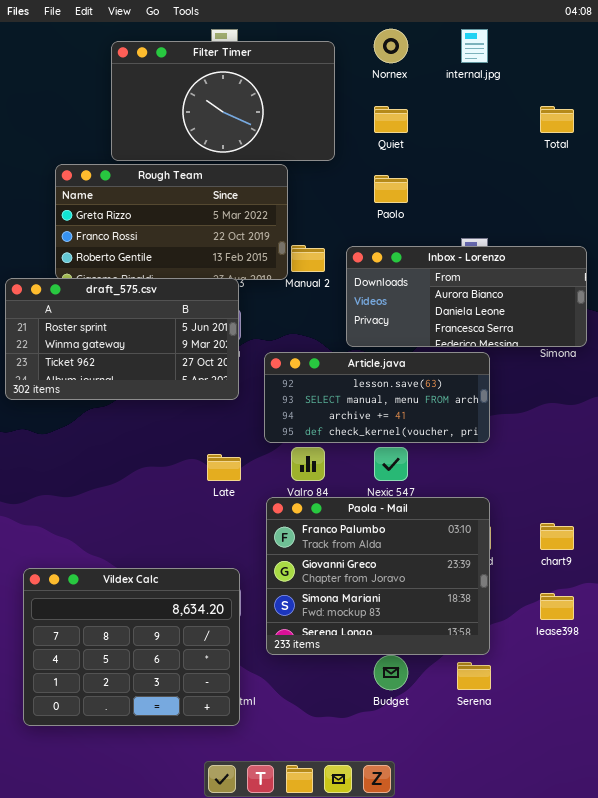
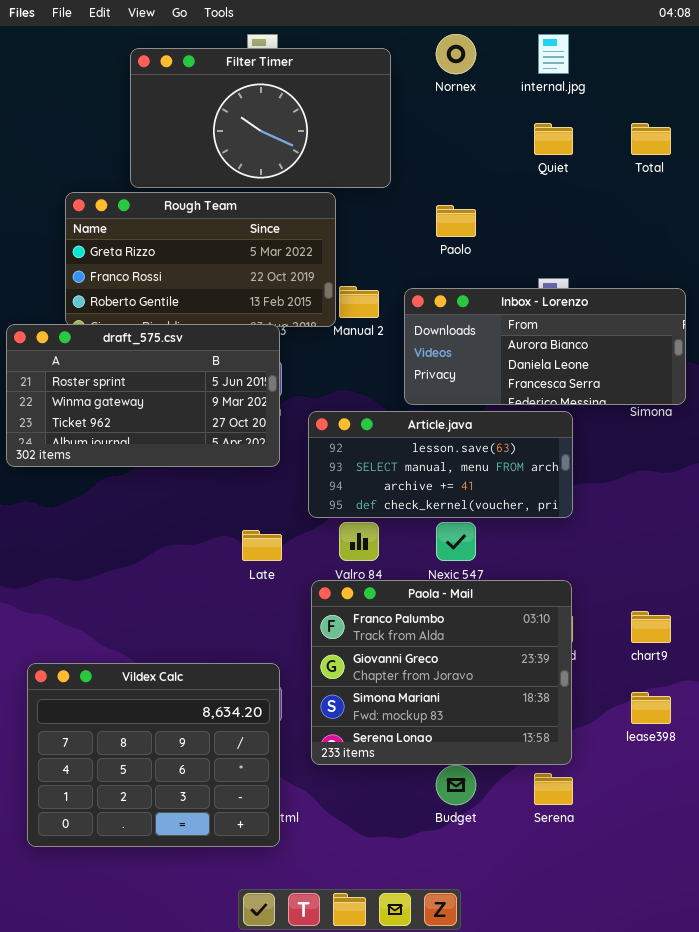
Quiet: [374,106,408,133] -> [534,123,573,155], moved

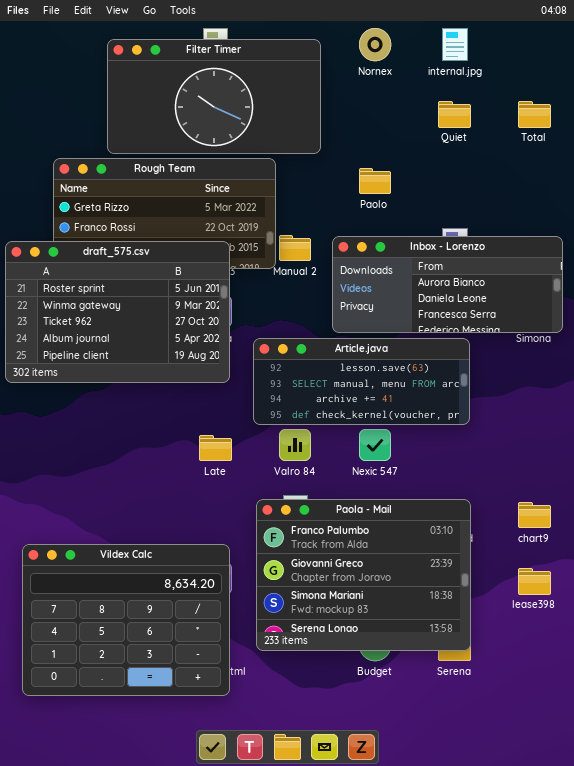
draft_575.csv: [6,324,280,467] -> [5,241,230,383], resized
Paola - Mail: [311,580,572,765] -> [256,499,471,651], moved

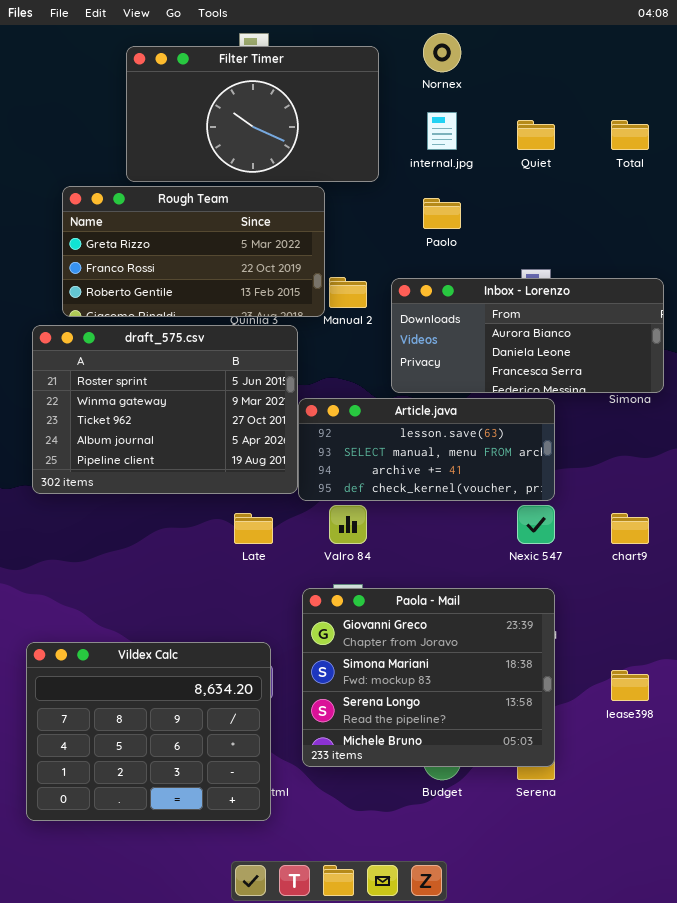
internal.jpg: [442,28,468,61] -> [427,112,457,150], moved
draft_575.csv: [5,241,230,383] -> [32,325,298,494], moved
Nexic 547: [359,429,391,461] -> [517,505,555,544], moved
Paola - Mail: [256,499,471,651] -> [302,588,555,767], scrolled down 1 row
chart9: [518,502,551,528] -> [611,513,649,544], moved

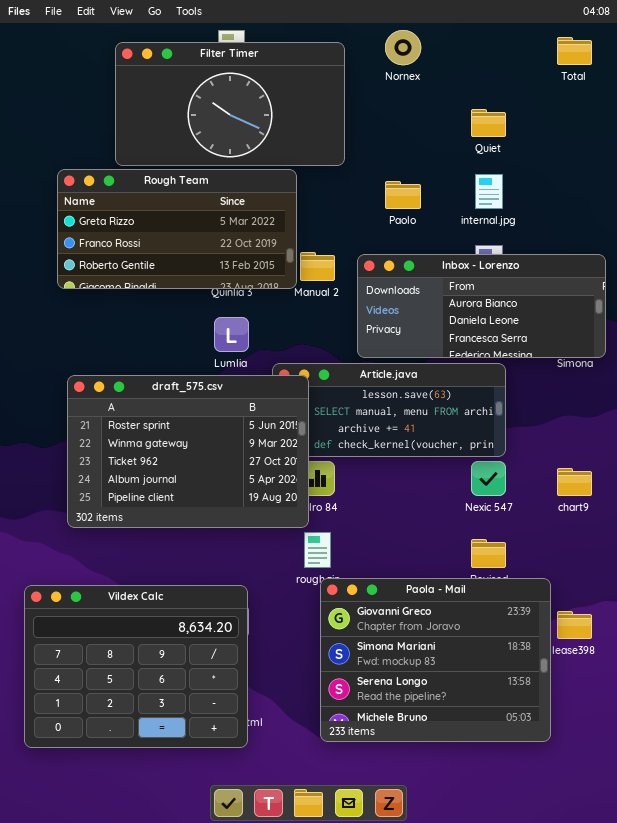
internal.jpg: [427,112,457,150] -> [475,174,503,209], moved
Total: [611,120,649,150] -> [557,37,592,65], moved
draft_575.csv: [32,325,298,494] -> [67,375,309,528], moved
Paola - Mail: [302,588,555,767] -> [320,578,551,742], moved

